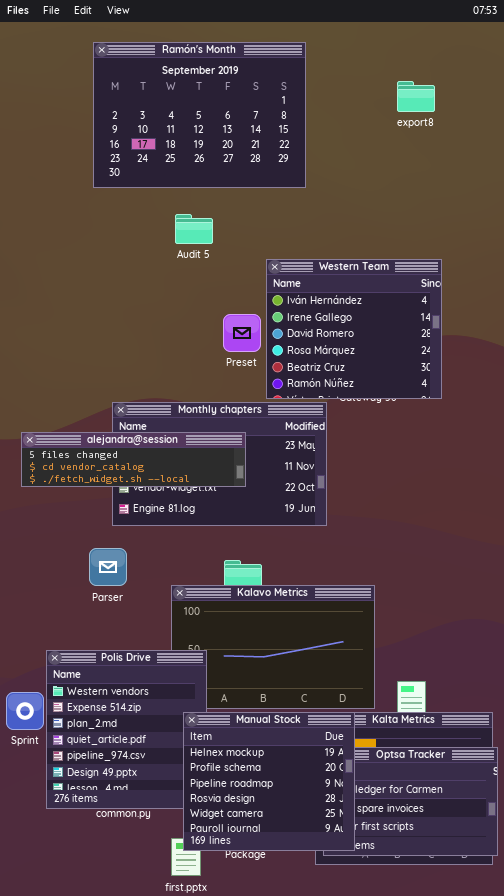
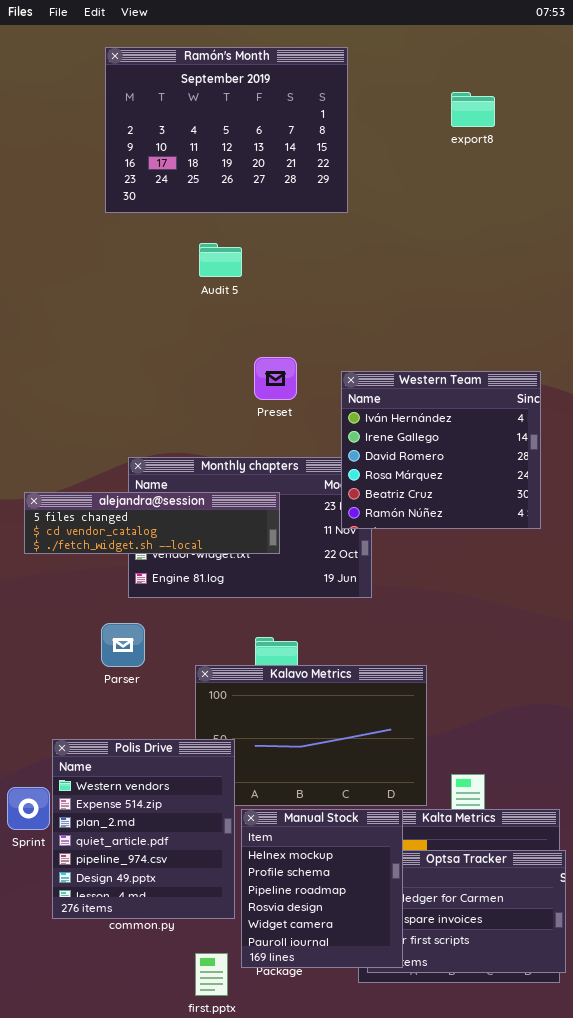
Western Team: [266,259,442,399] -> [341,371,541,529], moved
Manual Stock: [183,712,355,851] -> [241,809,403,968], resized

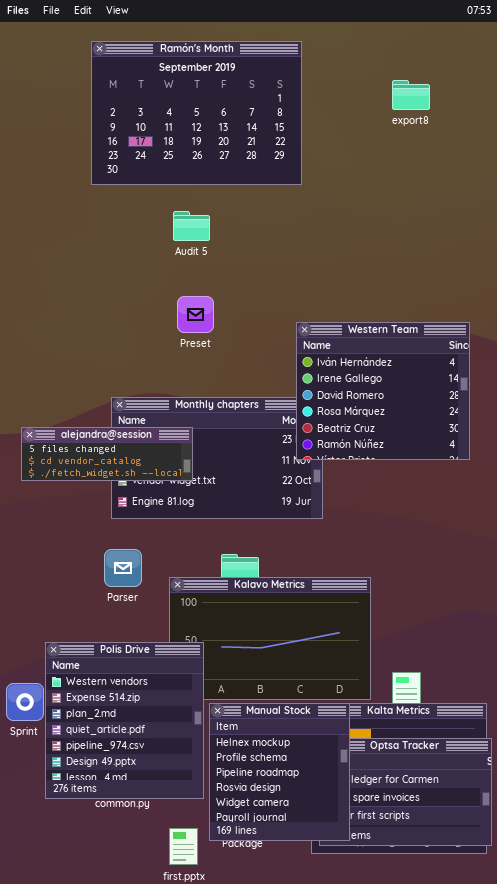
Preset: [254,357,297,400] -> [177,296,214,333], moved
alejandra@session: [24,492,280,554] -> [21,427,193,481], resized
Parser: [101,623,145,667] -> [104,549,142,587], moved

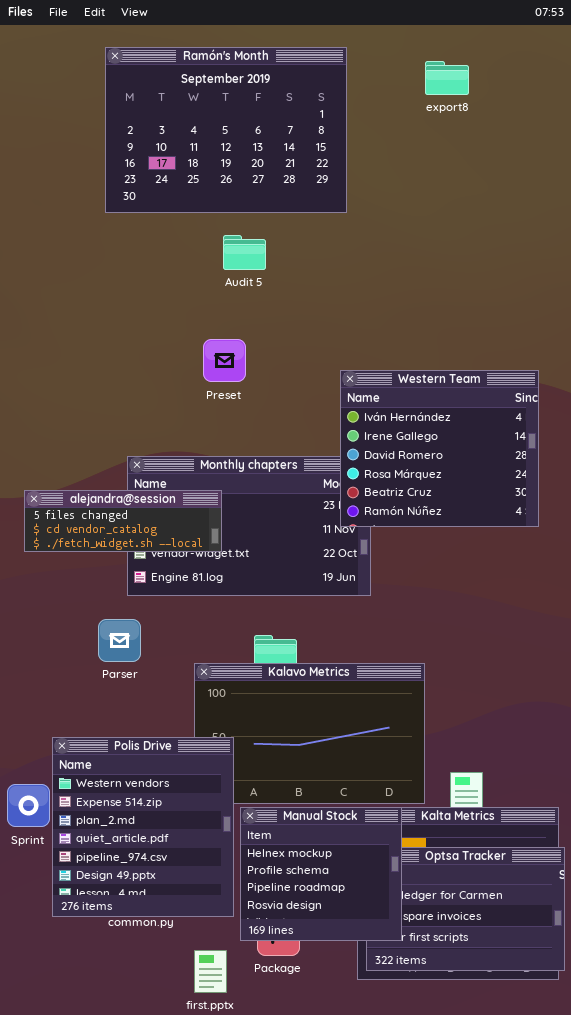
export8: [392,80,430,110] -> [425,61,469,95], moved
Audit 5: [173,211,210,241] -> [223,235,266,270], moved
Parser: [104,549,142,587] -> [98,619,141,662], moved
Manual Stock: [209,703,350,841] -> [240,807,402,941], resized

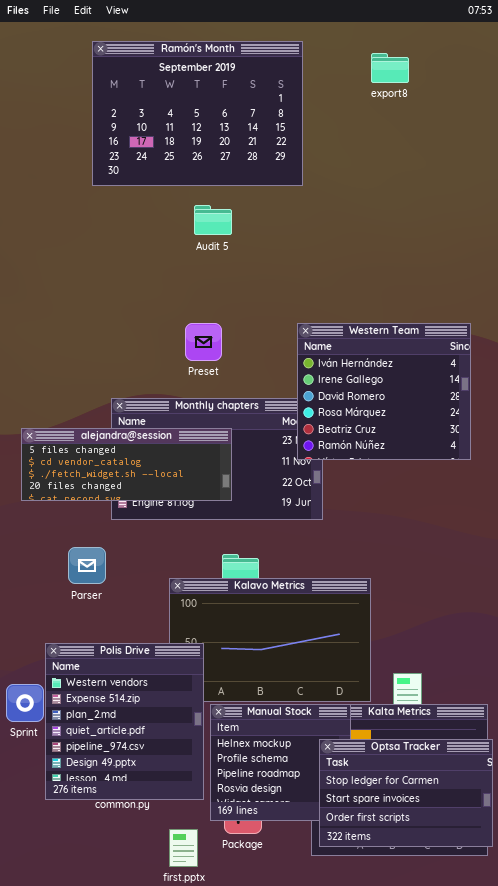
Preset: [203,339,246,382] -> [185,323,222,361], moved
alejandra@session: [24,490,222,552] -> [21,428,232,501], resized
Parser: [98,619,141,662] -> [68,547,106,584], moved
Optsa Tracker: [366,847,565,971] -> [319,739,493,847], raised

